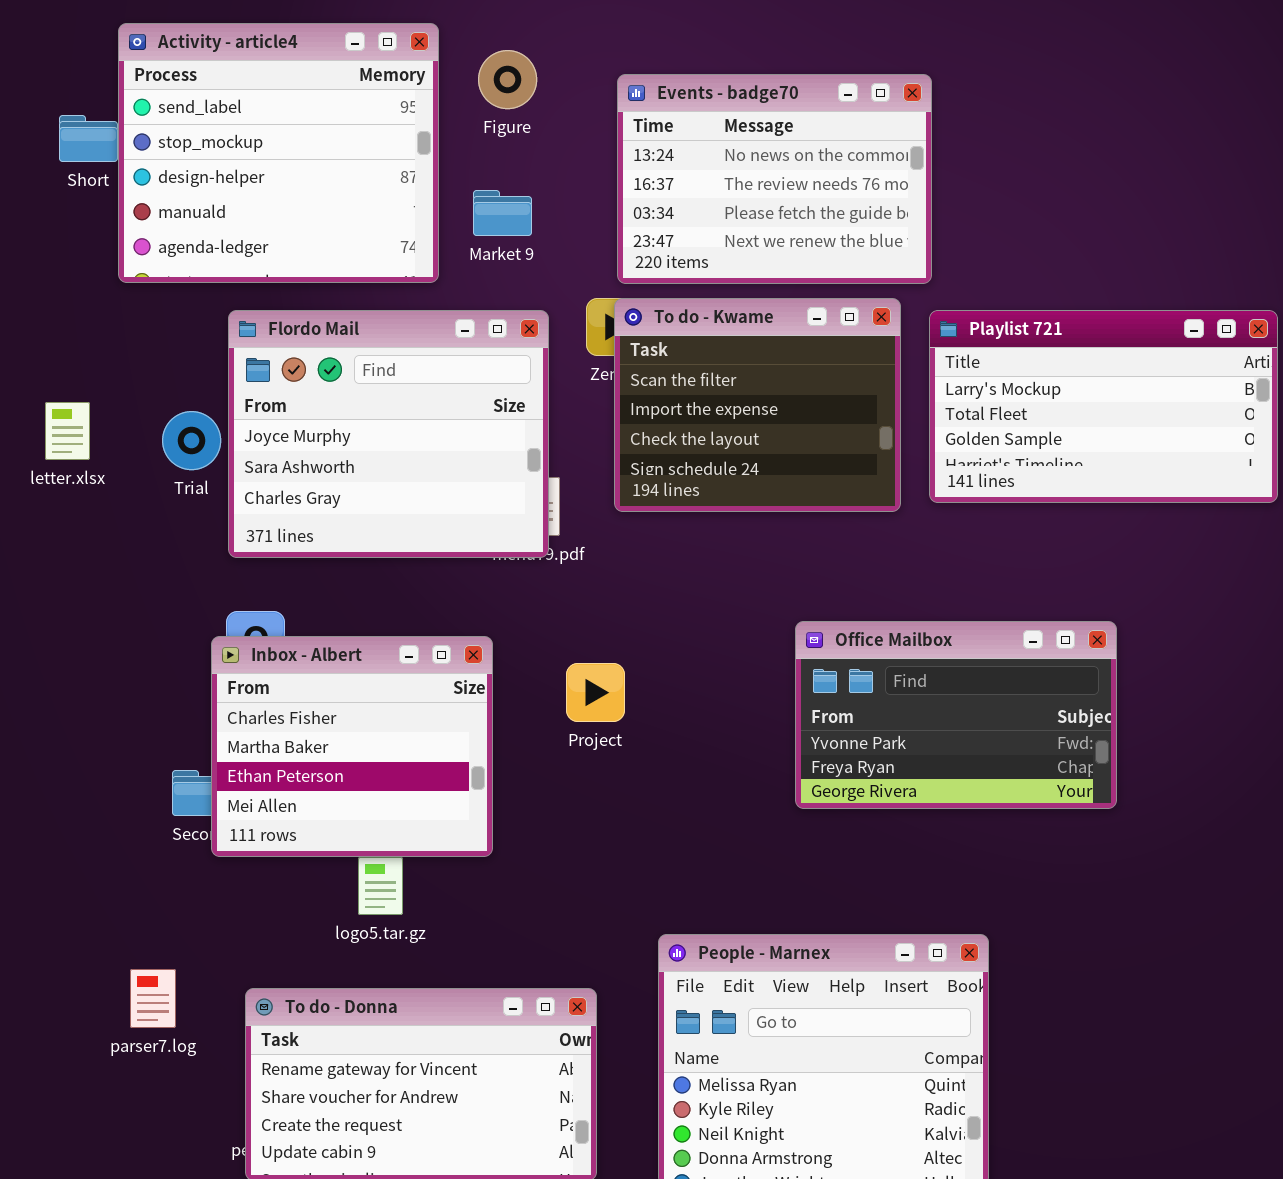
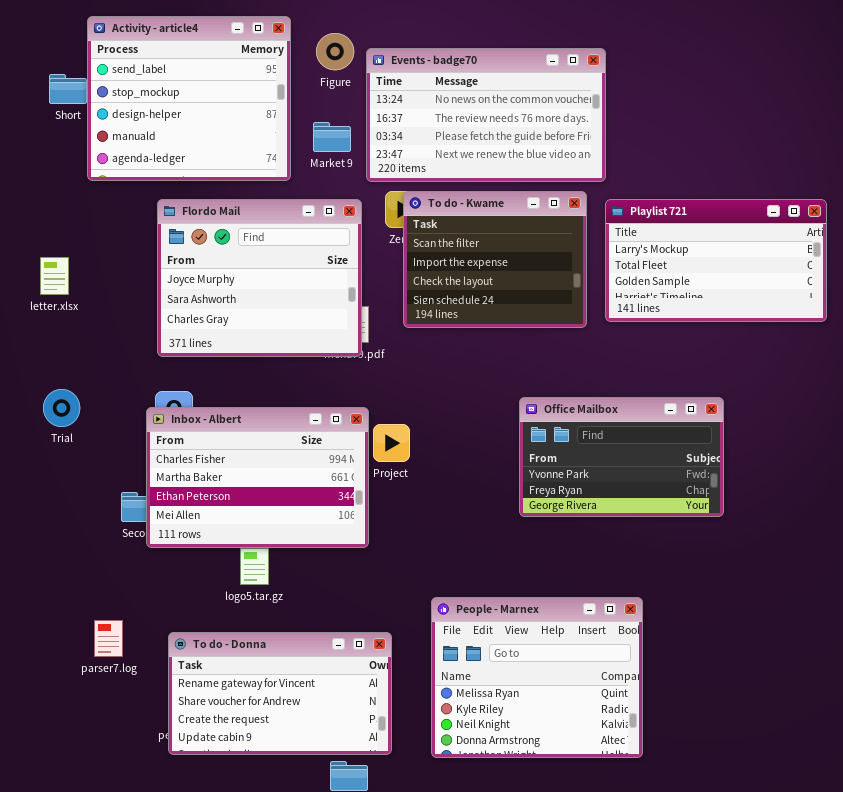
Events - badge70: [617,74,932,284] -> [366,48,606,182], resized
Trial: [162,411,221,470] -> [43,389,80,427], moved
Inbox - Albert: [211,636,493,857] -> [146,407,369,548], resized

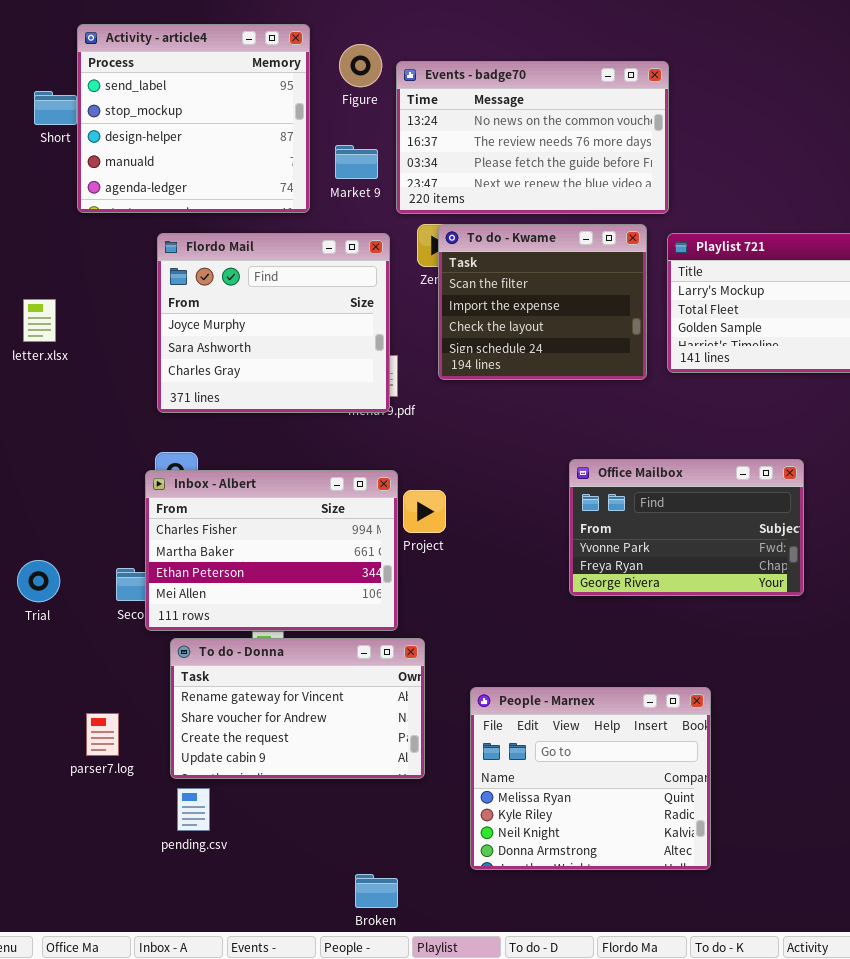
Trial: [43,389,80,427] -> [17,560,60,602], moved
To do - Donna: [168,632,392,755] -> [170,638,425,779], moved

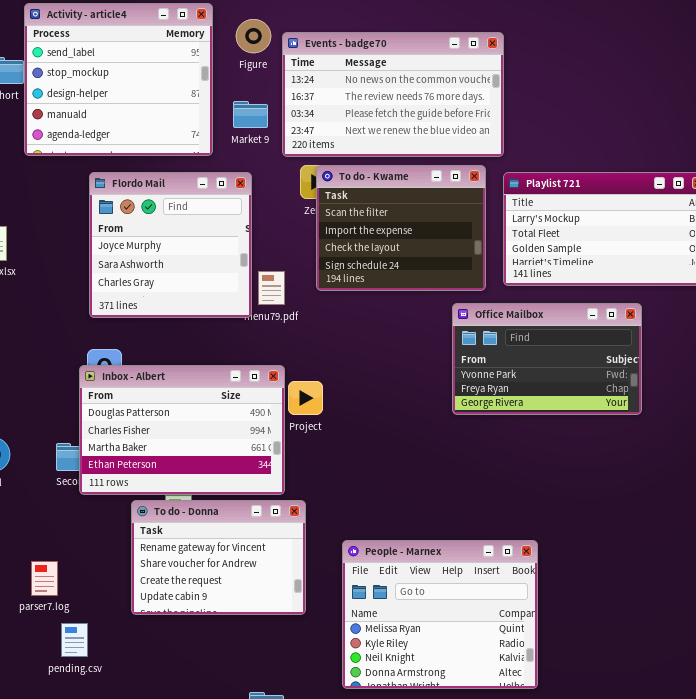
Flordo Mail: [157,233,390,413] -> [89,172,252,318], resized
Office Mailbox: [569,459,804,596] -> [452,303,642,415], moved
Inbox - Albert: [145,470,398,631] -> [79,365,285,495], scrolled up 1 row
To do - Donna: [170,638,425,779] -> [131,500,306,615], resized
pending.csv: [177,788,210,831] -> [61,623,88,657], moved

